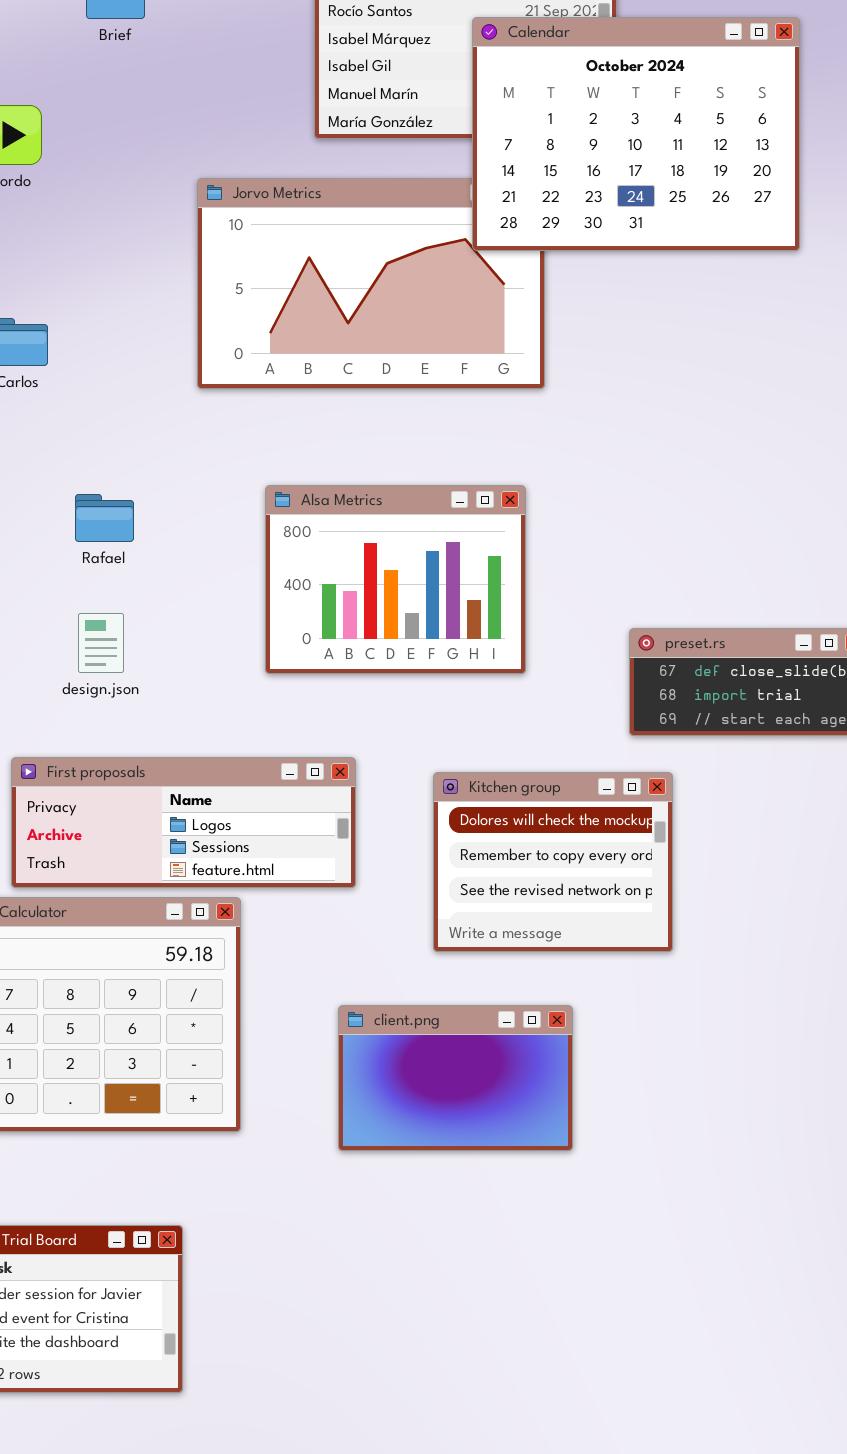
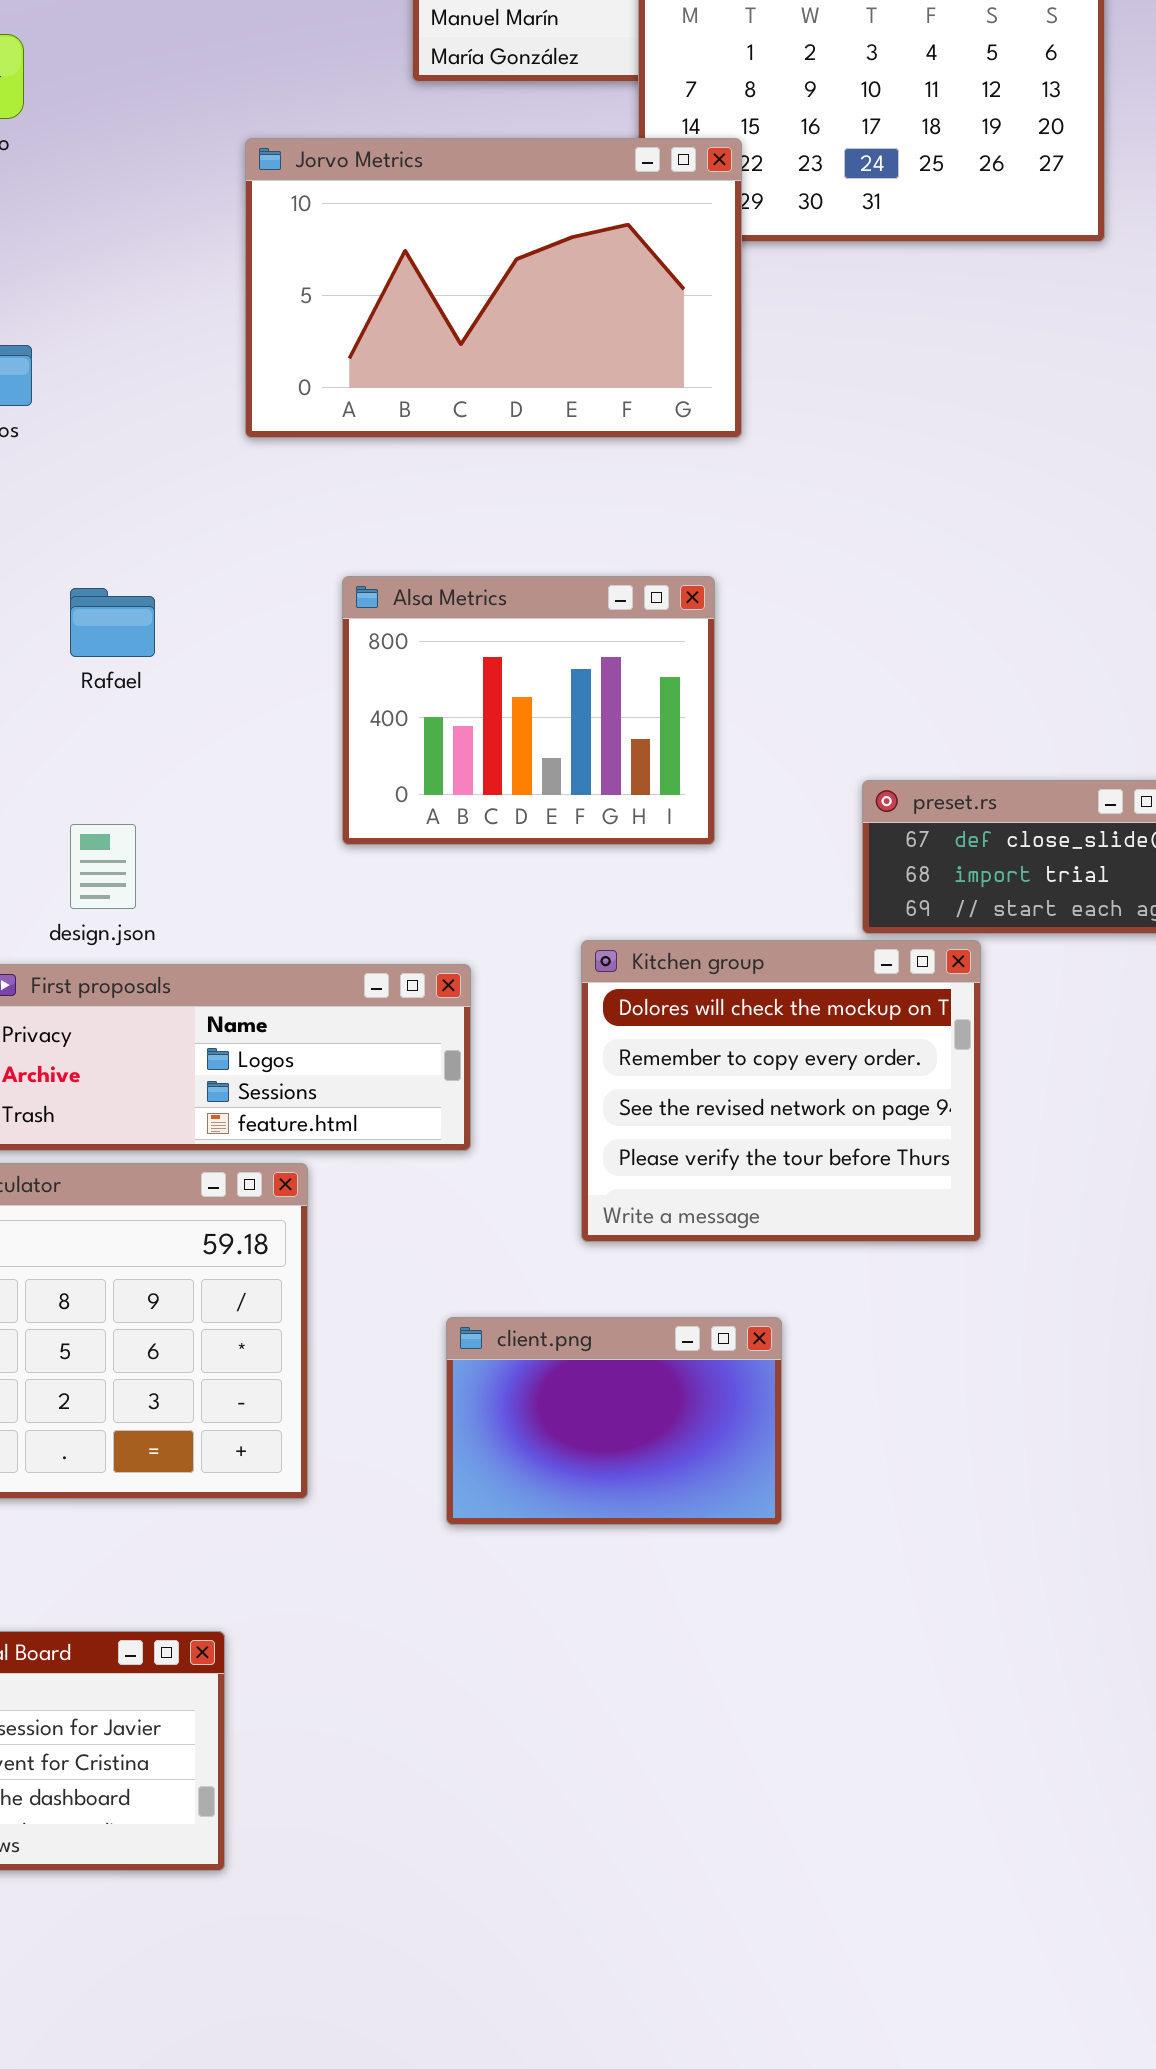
Jorvo Metrics: [197,178,545,389] -> [245,138,742,438], raised
design.json: [78,613,124,673] -> [70,824,136,909], moved
Kitchen group: [433,772,673,952] -> [581,940,981,1242], resized

